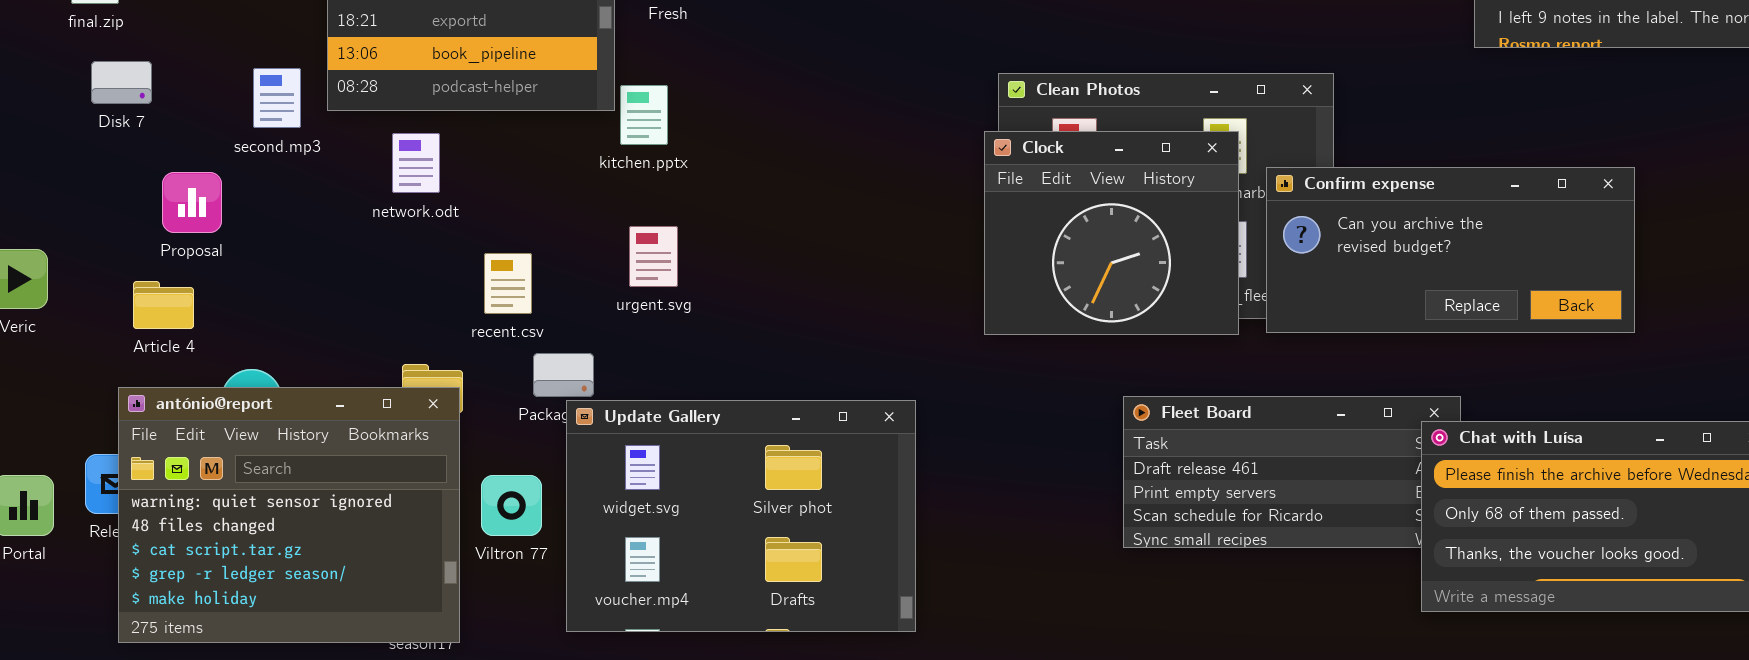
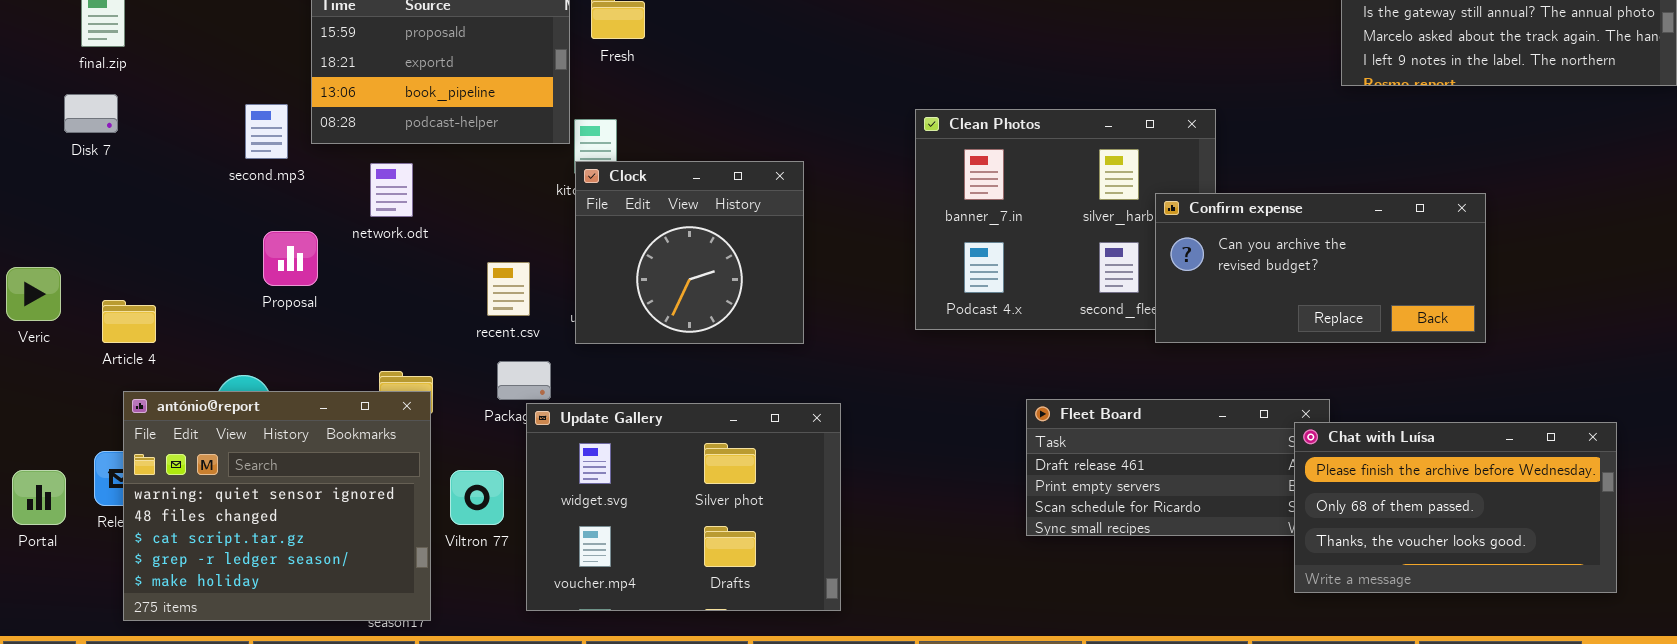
Disk 7: [91,61,152,104] -> [64,94,118,133], moved
Clock: [984,131,1239,335] -> [575,161,804,344], moved
Proposal: [162,172,222,233] -> [263,231,318,286], moved
recent.csv: [484,253,532,314] -> [487,262,530,316], moved
Article 4: [133,281,194,329] -> [102,300,156,343], moved

